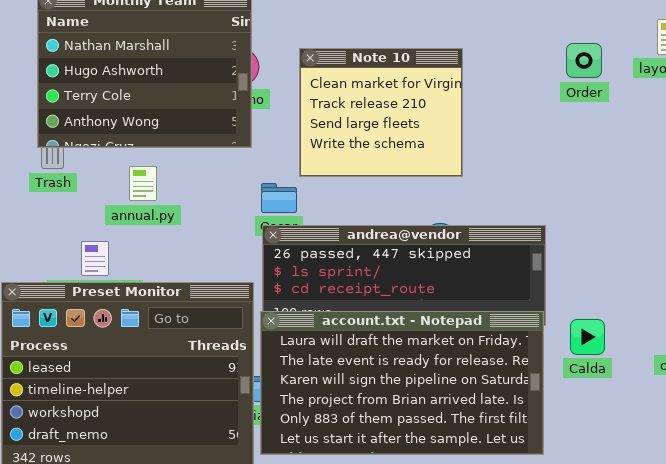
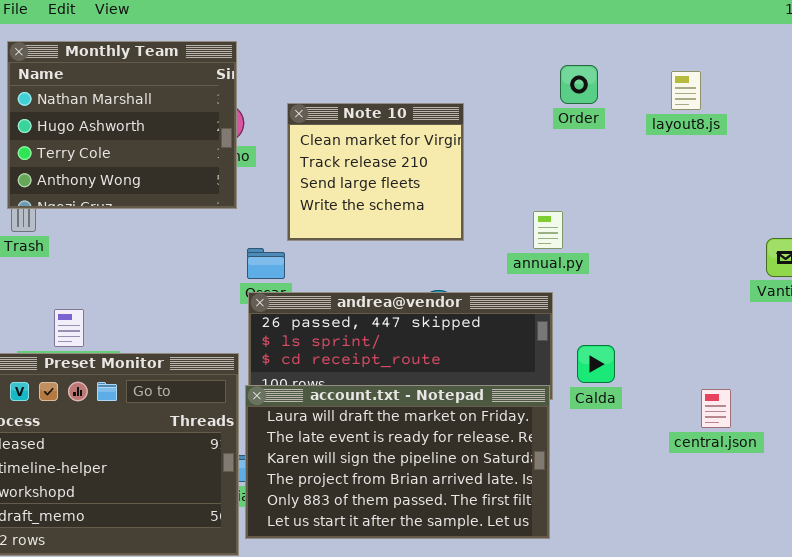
Order: [566,43,602,78] -> [560,65,598,104], moved
annual.py: [129,166,157,201] -> [533,211,563,249], moved
Calda: [570,319,605,355] -> [577,345,615,383], moved

